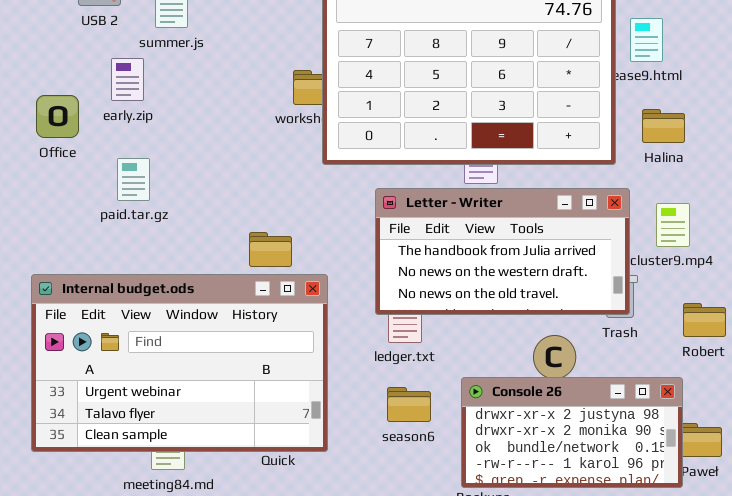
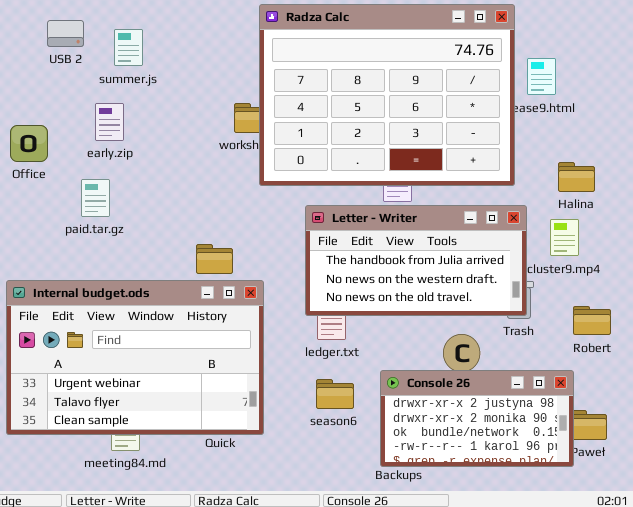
early.zip: [111,58,144,101] -> [95,103,124,141], moved
Halina: [642,109,685,143] -> [558,162,595,192], moved

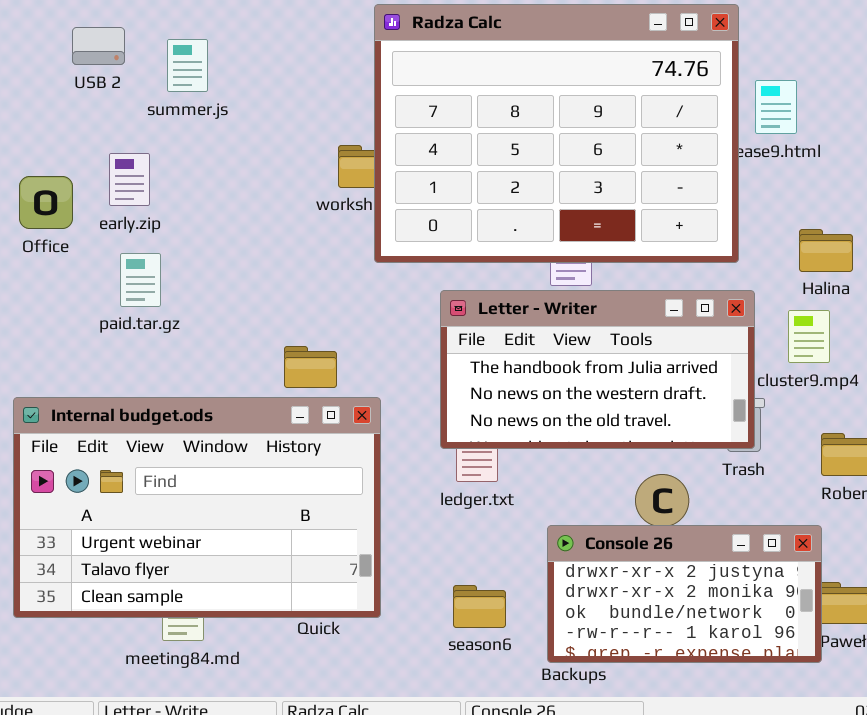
early.zip: [95,103,124,141] -> [109,153,150,206], moved
season6: [316,379,354,409] -> [453,585,506,628], moved

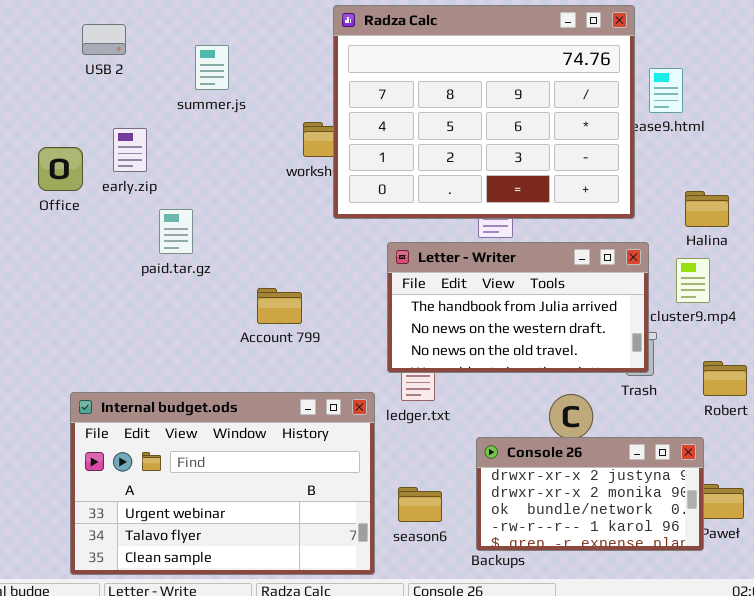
summer.js: [167,39,208,92] -> [195,45,229,90], moved
paid.tar.gz: [120,253,161,307] -> [159,209,193,254], moved
Internal budget.ods: [13,397,381,618] -> [70,392,375,575], moved

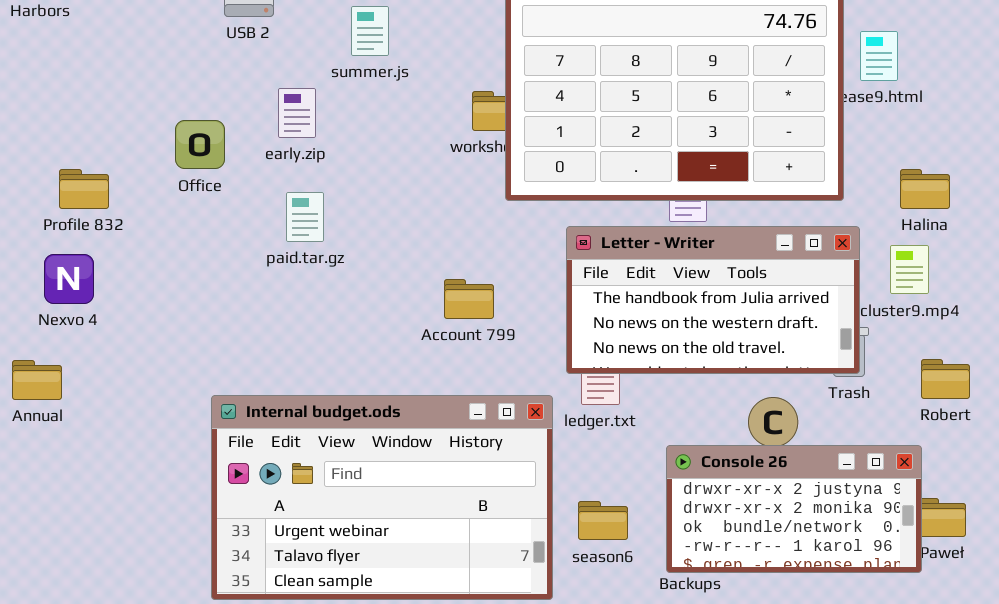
early.zip: [113,128,147,172] -> [278,88,316,138], moved
paid.tar.gz: [159,209,193,254] -> [286,192,324,242], moved
Account 799: [257,288,302,324] -> [444,279,494,319], moved

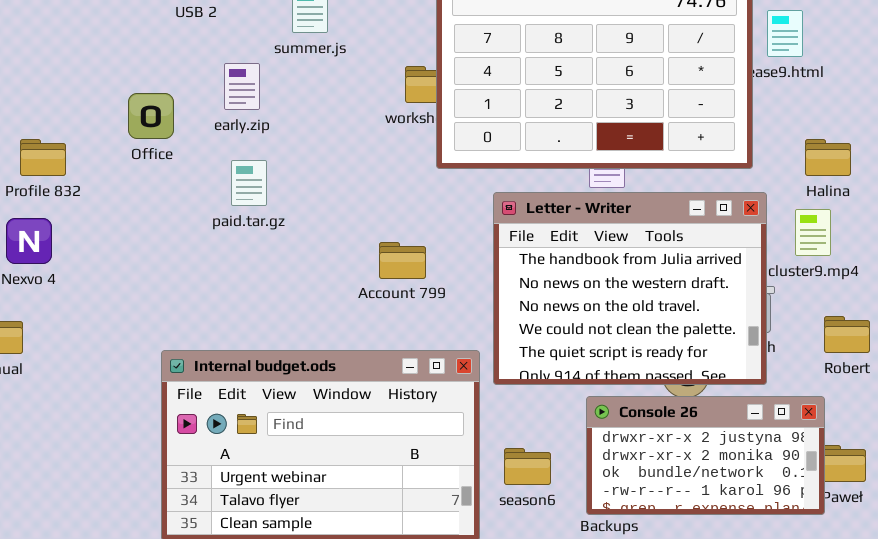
Letter - Writer: [566,226,860,374] -> [493,192,767,385], resized

